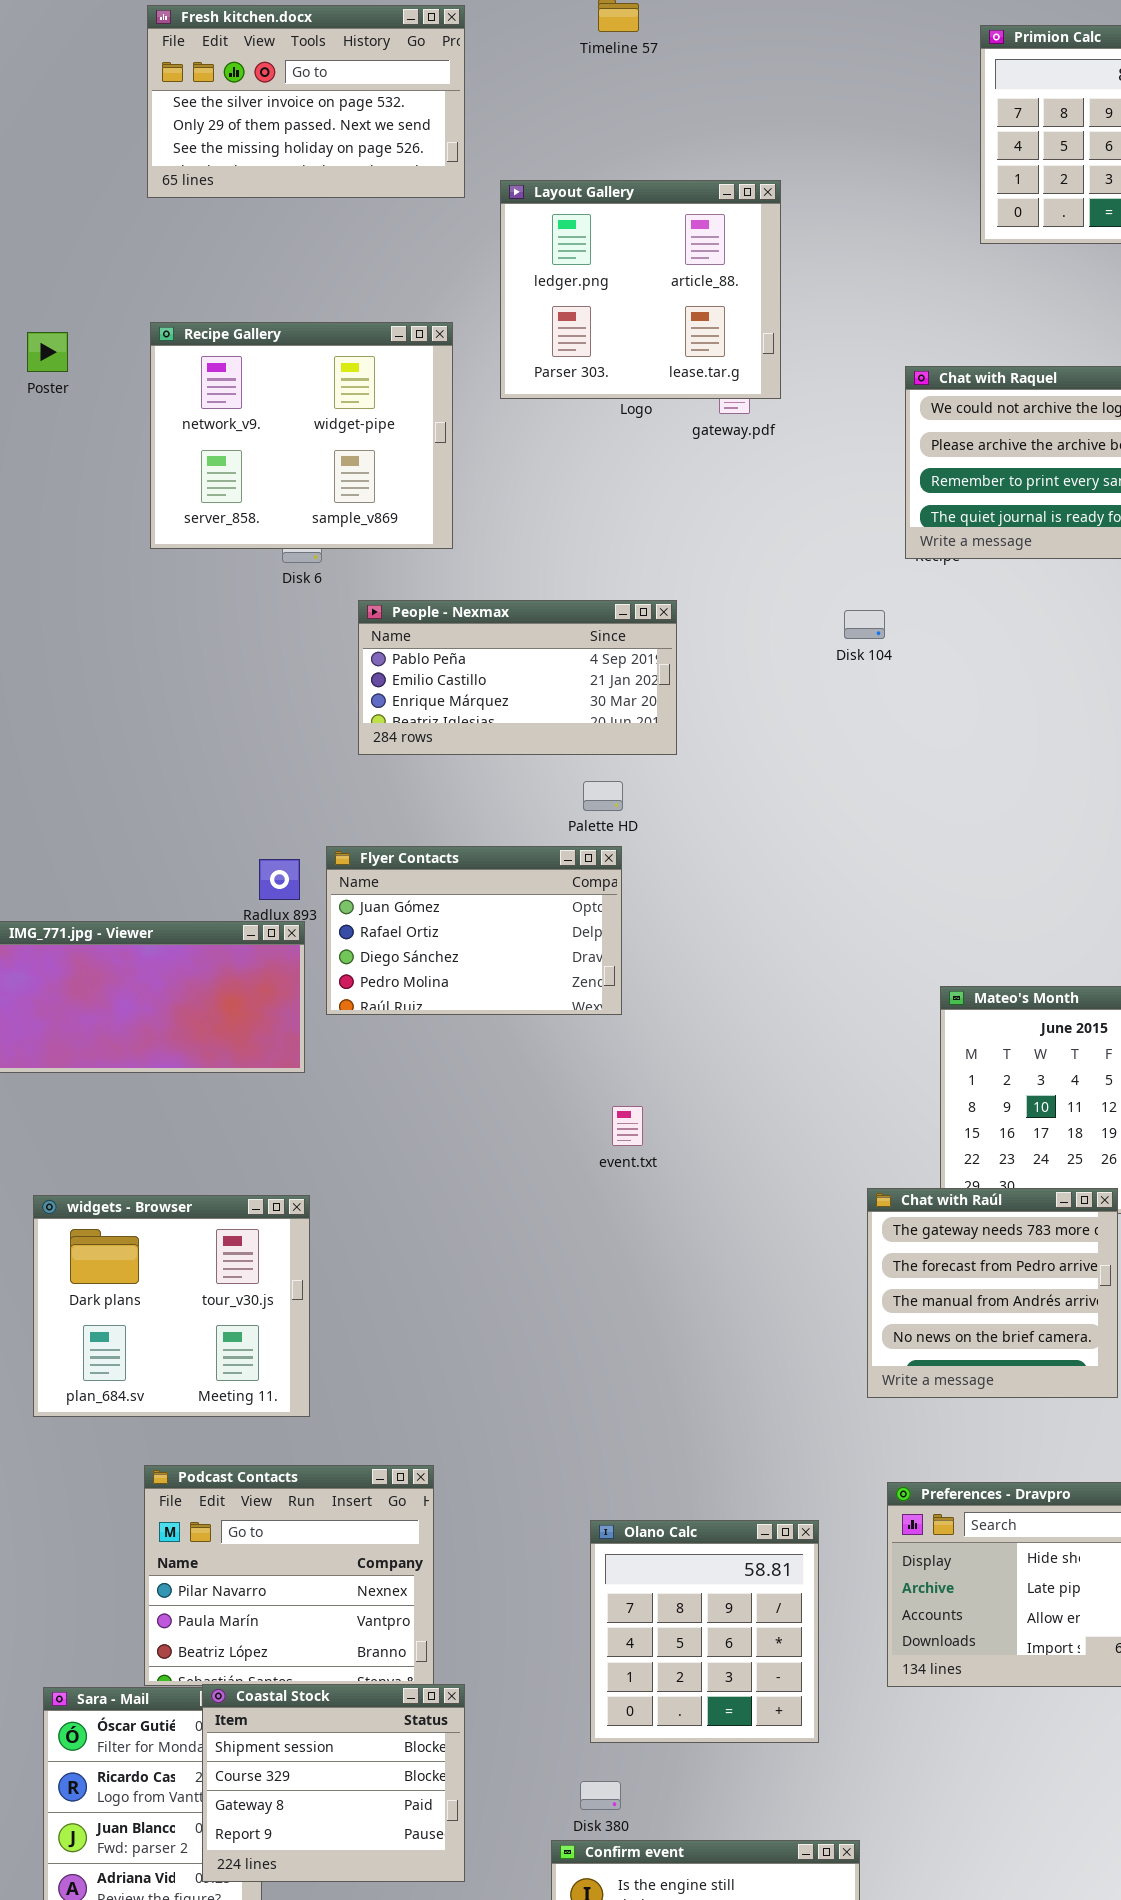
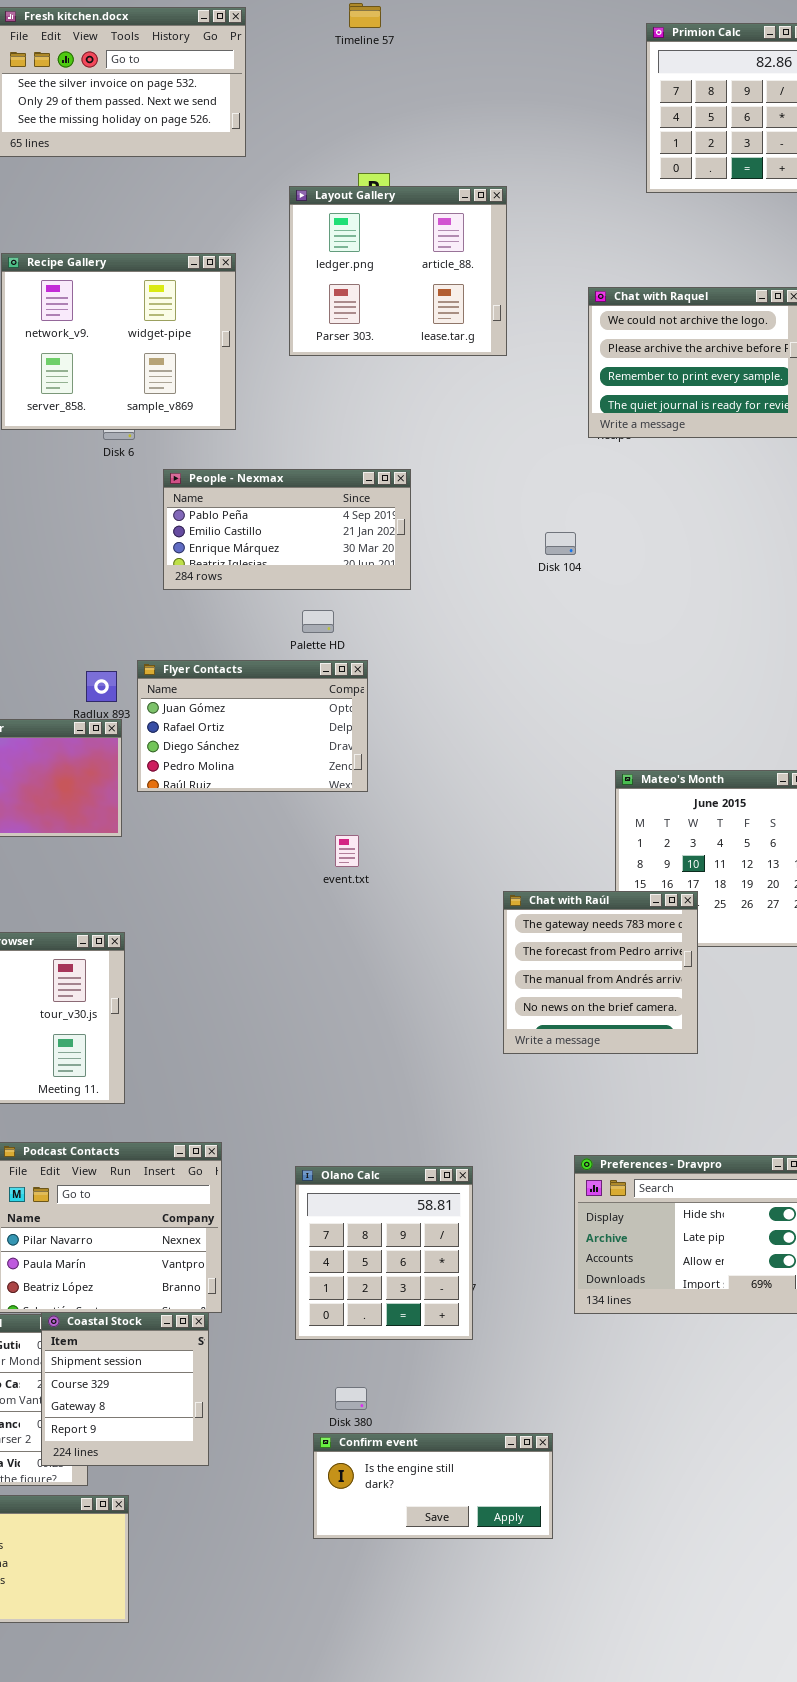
Layout Gallery: [500,180,781,399] -> [289,186,507,356], moved
Disk 104: [844,610,885,639] -> [545,532,576,555], moved
Palette HD: [583,781,623,811] -> [302,610,334,633], moved
event.txt: [612,1106,643,1146] -> [335,835,359,867], moved
Chat with Raúl: [867,1188,1118,1398] -> [503,891,698,1054], moved
Olano Calc: [590,1520,819,1743] -> [295,1166,473,1340], moved
Coastal Stock: [202,1684,465,1882] -> [41,1312,209,1466], resized

